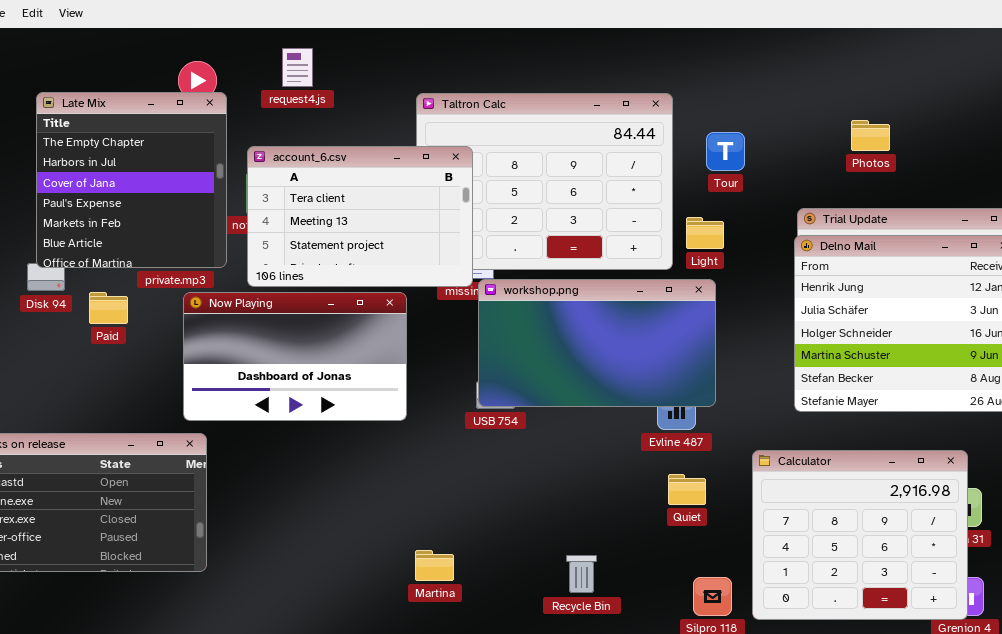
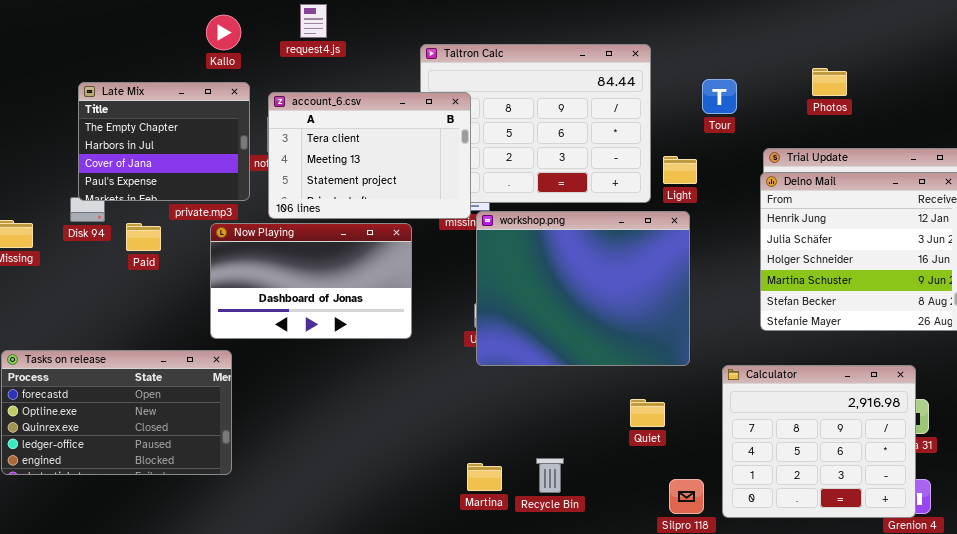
Late Mix: [36,92,227,268] -> [78,82,250,201], resized
Tour: [706,132,745,171] -> [702,79,737,114], moved
workshop.png: [478,279,716,407] -> [476,211,690,366], resized
Quiet: [668,474,706,505] -> [630,399,665,427], moved
Martina: [415,550,454,581] -> [467,463,502,491], moved
Recycle Bin: [566,555,597,593] -> [536,458,564,493], moved

